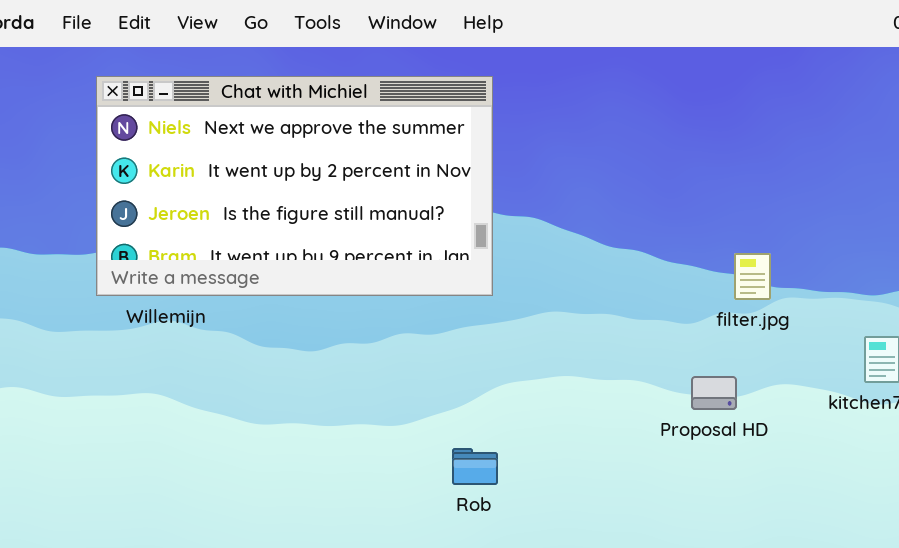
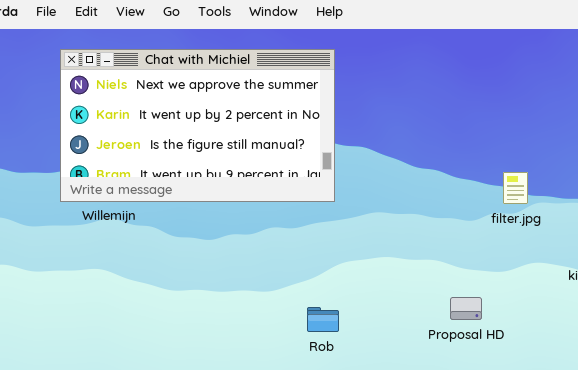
Proposal HD: [691,376,737,410] -> [450,297,482,320], moved

